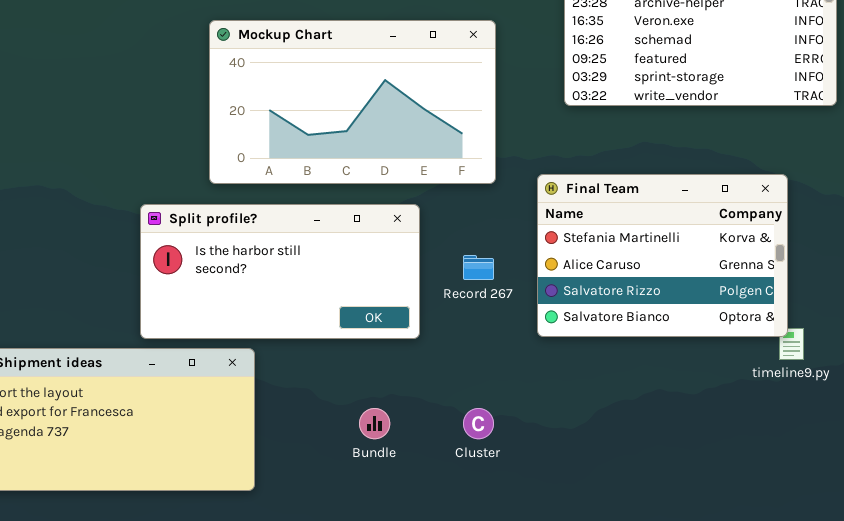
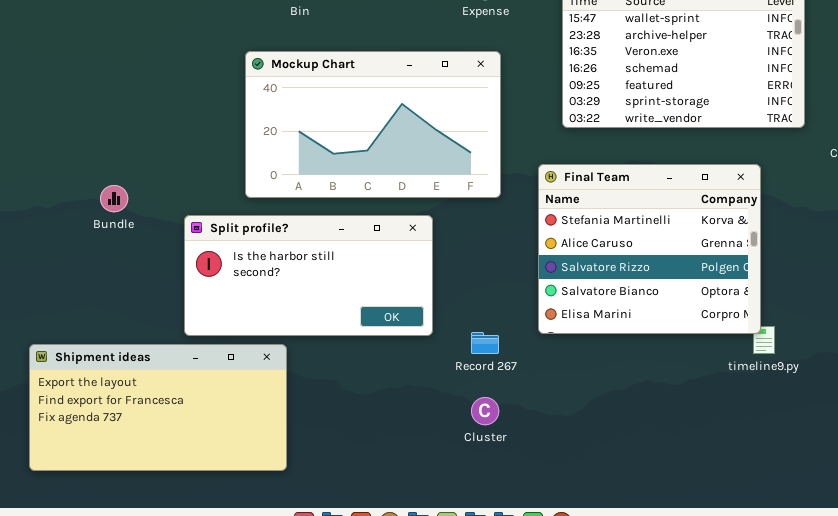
Final Team: [537,174,788,337] -> [538,164,761,334], resized
Record 267: [463,255,494,280] -> [471,332,499,354], moved
Bundle: [359,408,390,439] -> [100,185,128,212], moved

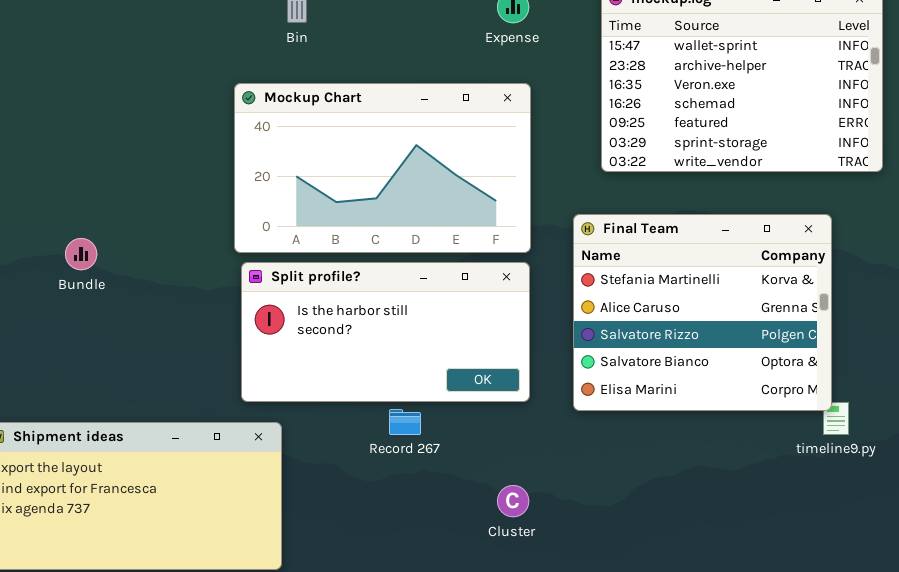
Split profile?: [184,215,433,336] -> [241,262,530,402], moved
Record 267: [471,332,499,354] -> [389,409,421,435], moved

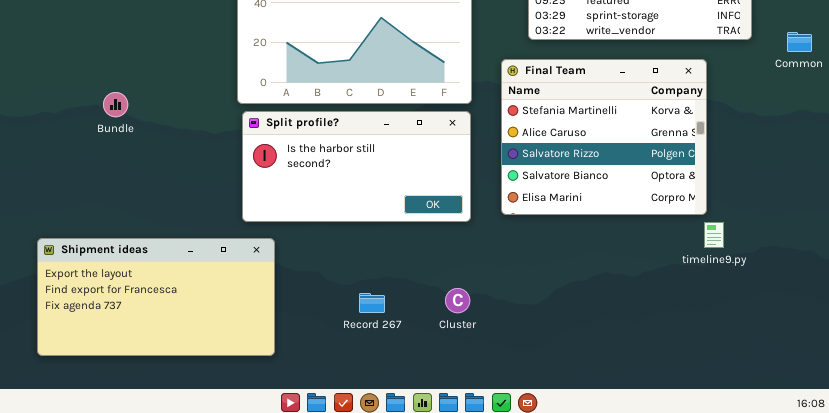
Final Team: [573,214,832,411] -> [501,59,707,215], moved
Record 267: [389,409,421,435] -> [359,293,385,313], moved

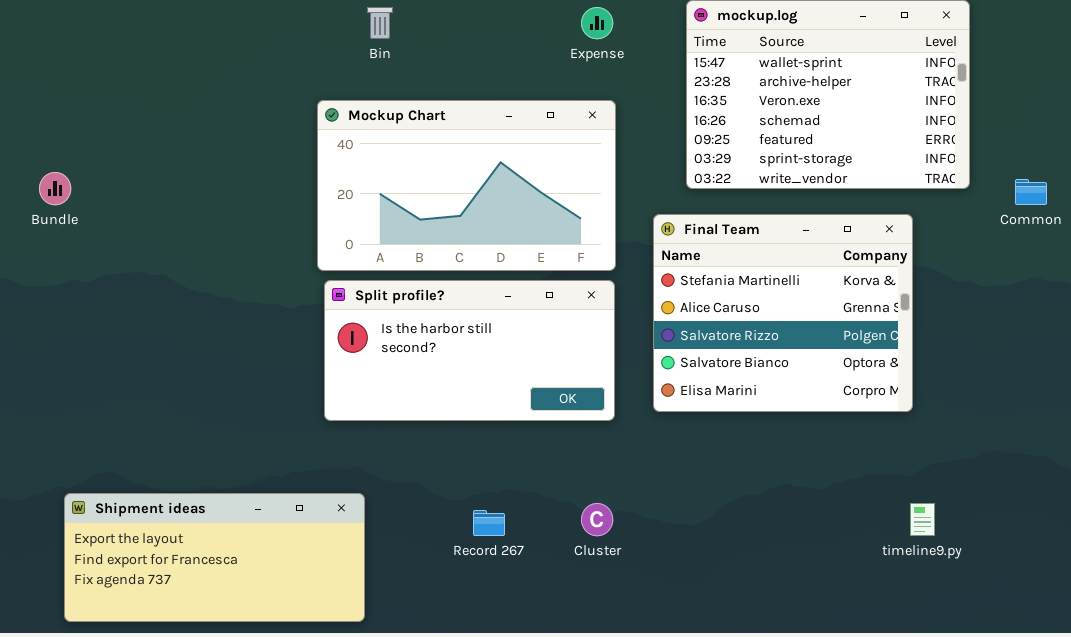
Bundle: [103,92,128,117] -> [39,172,71,205], moved
timeline9.py: [704,222,724,248] -> [910,503,935,536], moved
Shipment ideas: [37,238,275,356] -> [64,493,365,622], moved, resized

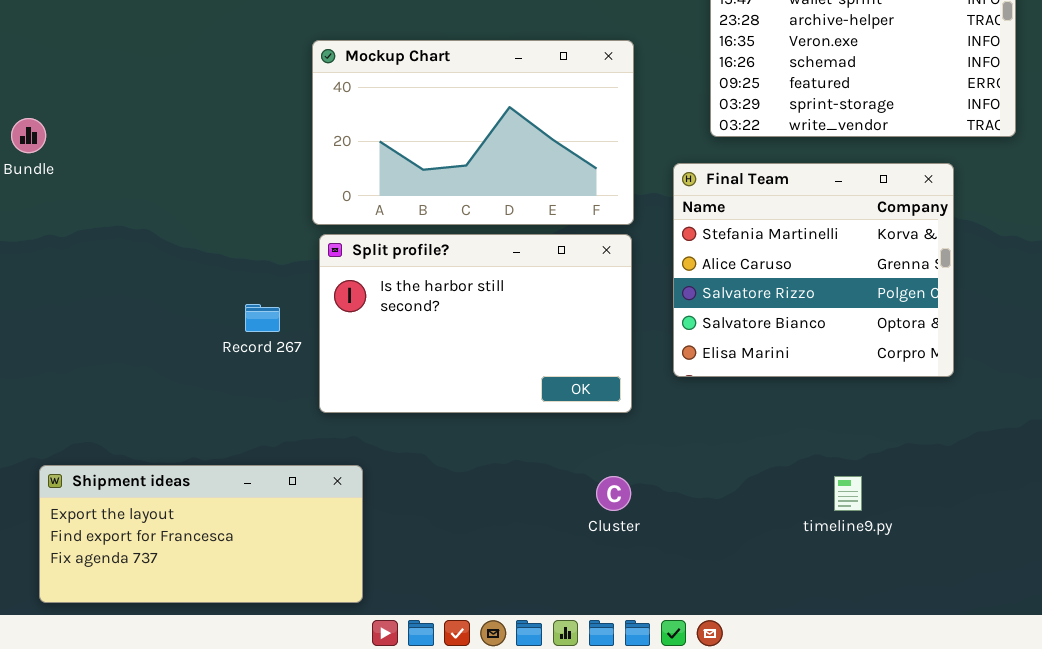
Split profile?: [324,280,615,421] -> [319,234,632,413], resized
timeline9.py: [910,503,935,536] -> [834,476,862,511], moved
Record 267: [473,510,505,536] -> [245,304,280,332], moved

